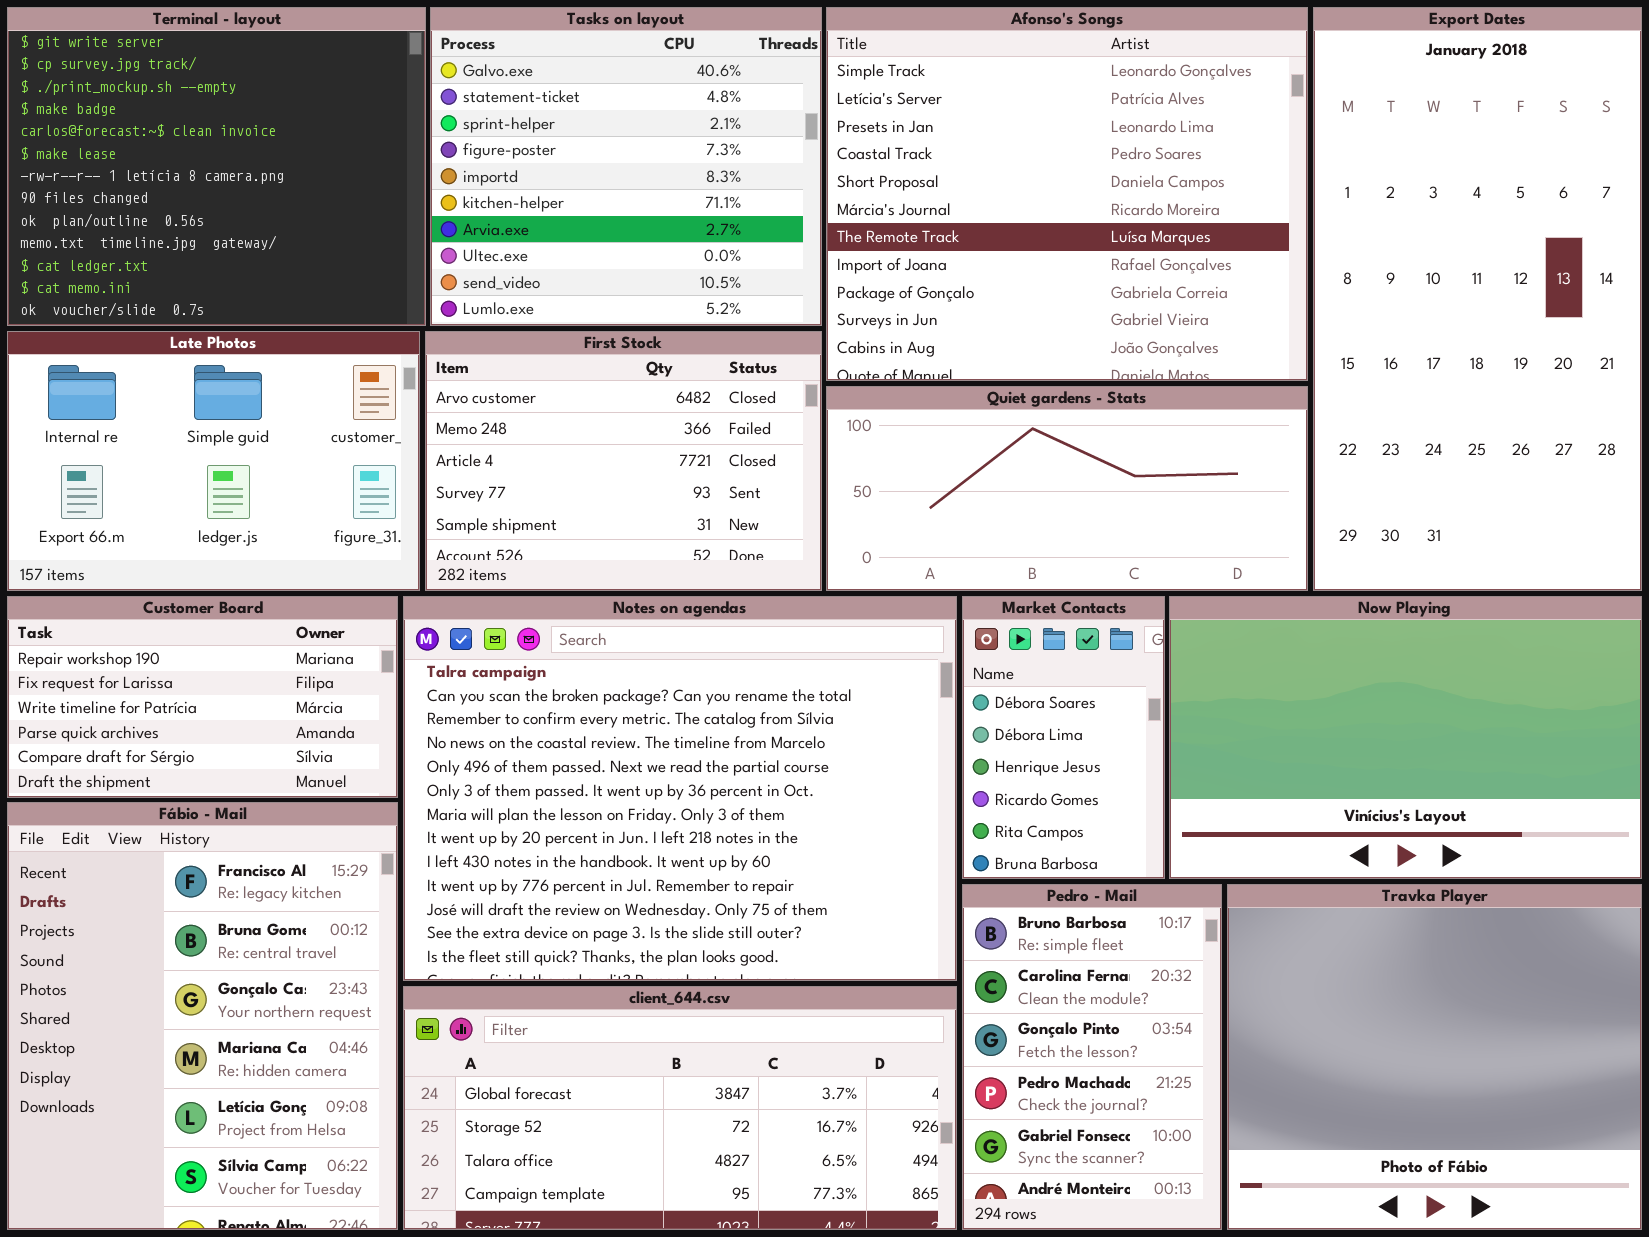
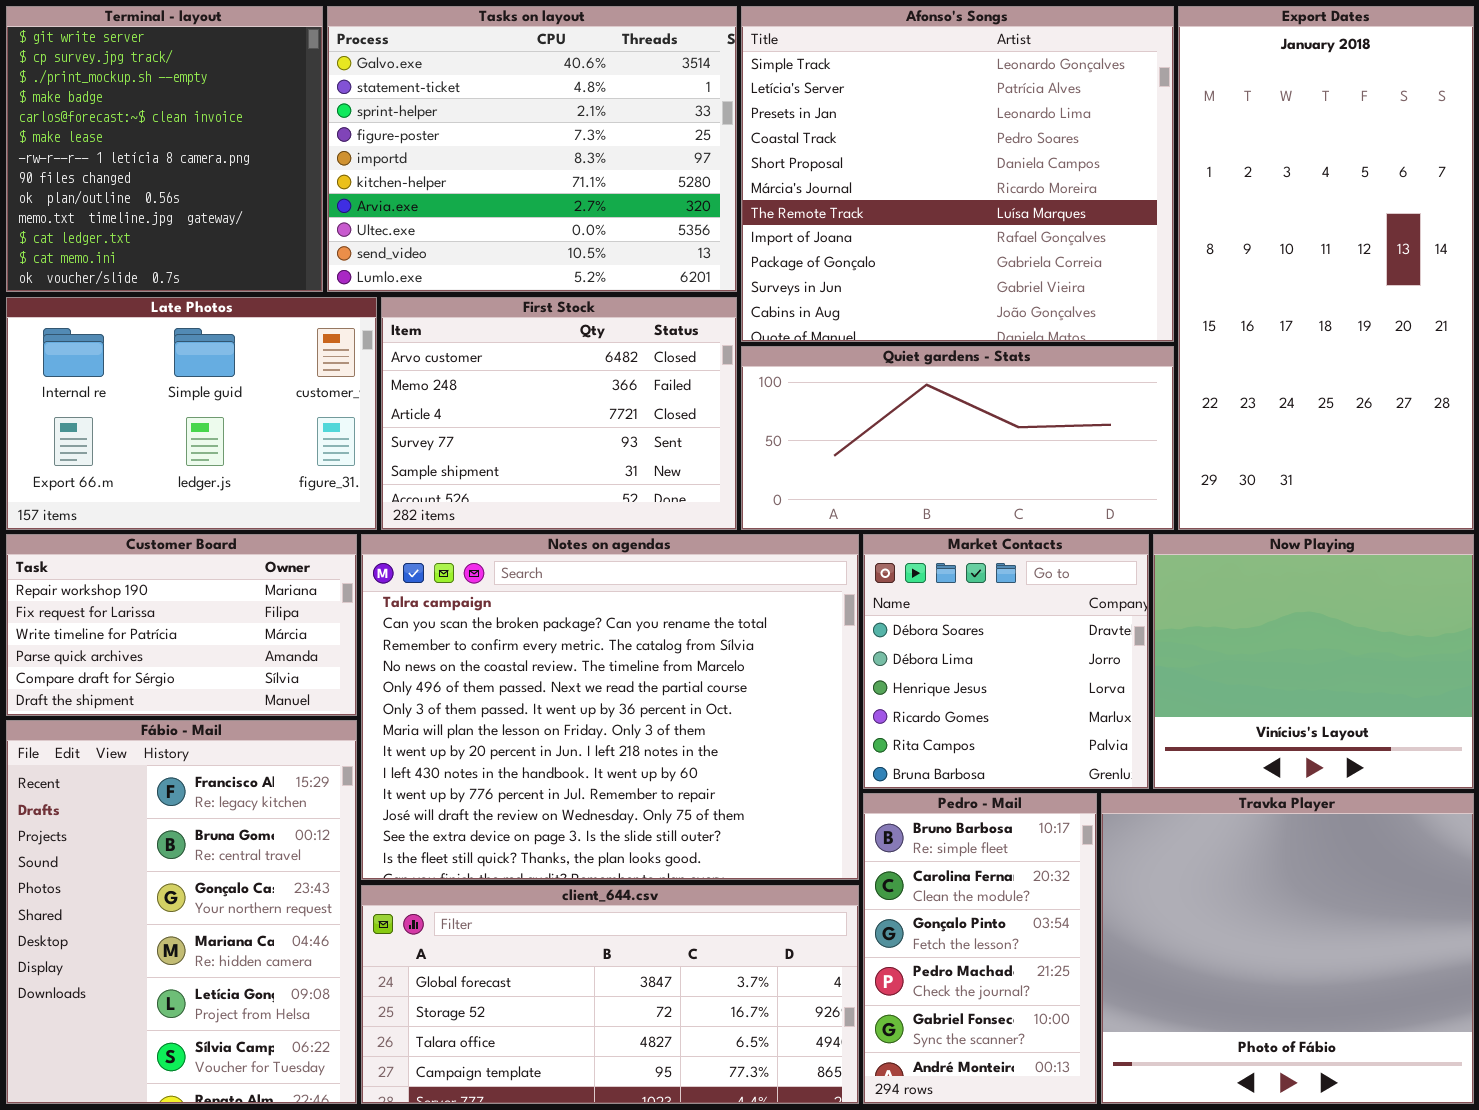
Terminal - layout: [7,7,426,326] -> [6,6,323,292], resized
Tasks on layout: [430,7,822,326] -> [327,6,737,292], resized
Market Contacts: [962,596,1165,879] -> [863,534,1149,789], resized
Now Playing: [1169,596,1642,879] -> [1153,534,1474,789], resized

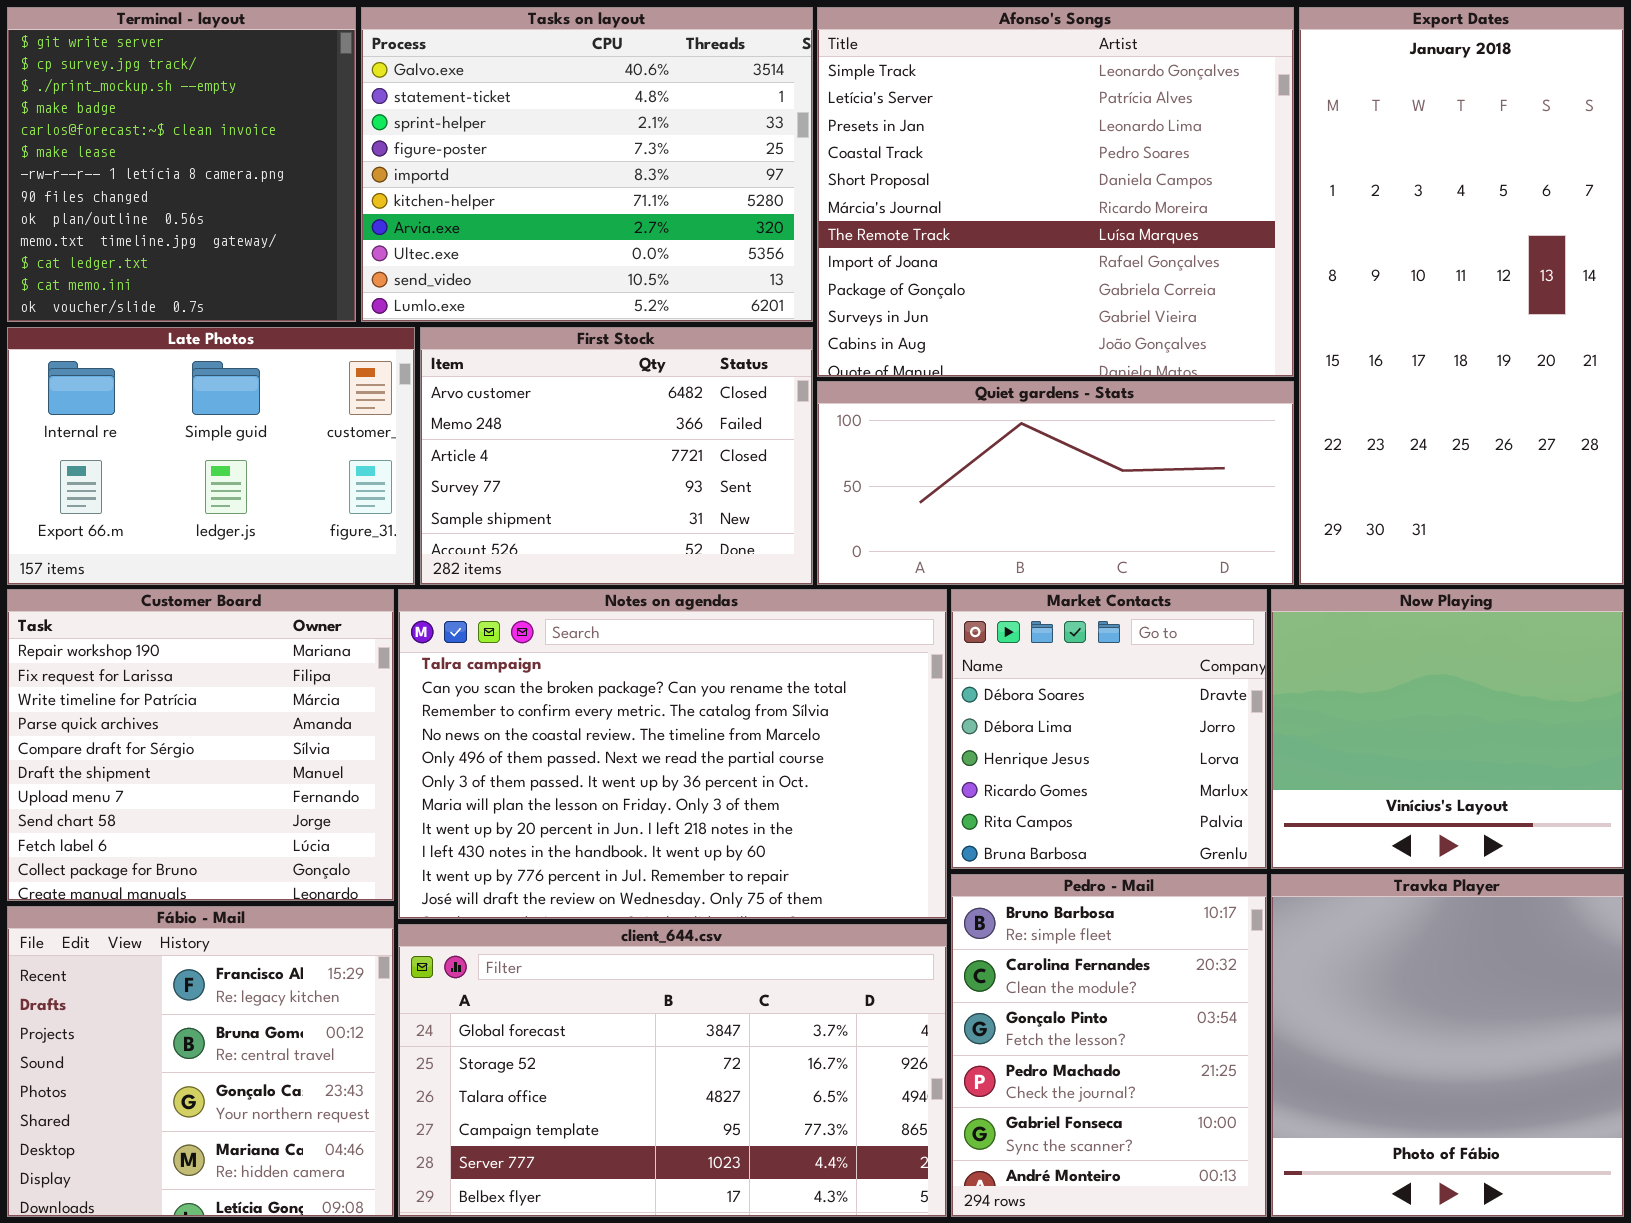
Customer Board: [6,534,357,716] -> [7,589,394,901], resized
Notes on agendas: [361,534,859,880] -> [398,589,947,919], resized
Fábio - Mail: [6,720,357,1104] -> [7,906,394,1217], resized
Pedro - Mail: [863,793,1097,1104] -> [951,874,1267,1217], resized
Travka Player: [1101,793,1474,1104] -> [1271,874,1624,1217], resized
client_644.csv: [361,885,859,1104] -> [398,924,947,1217], resized

